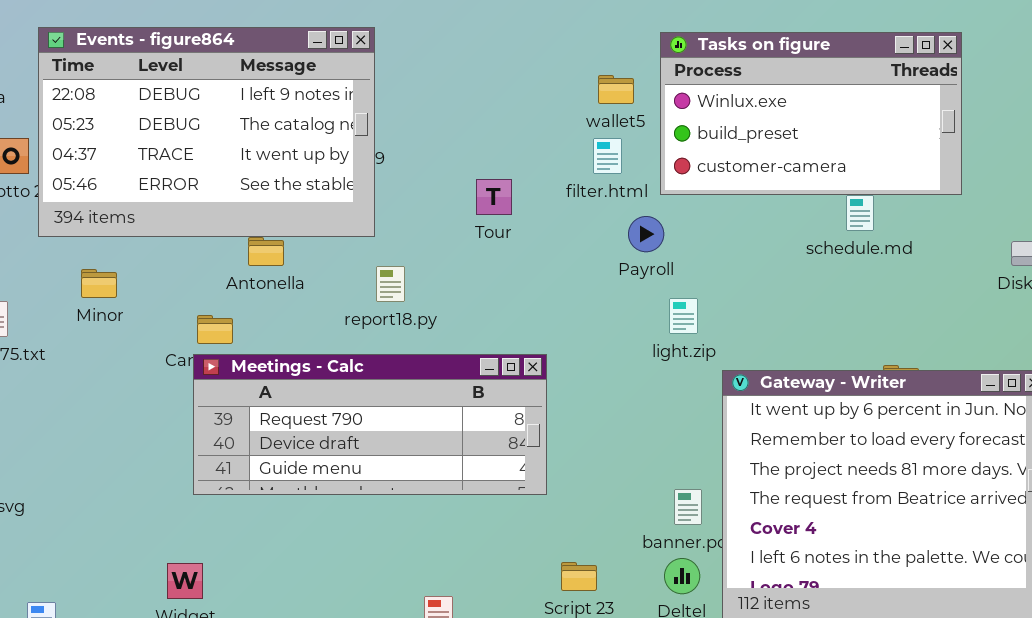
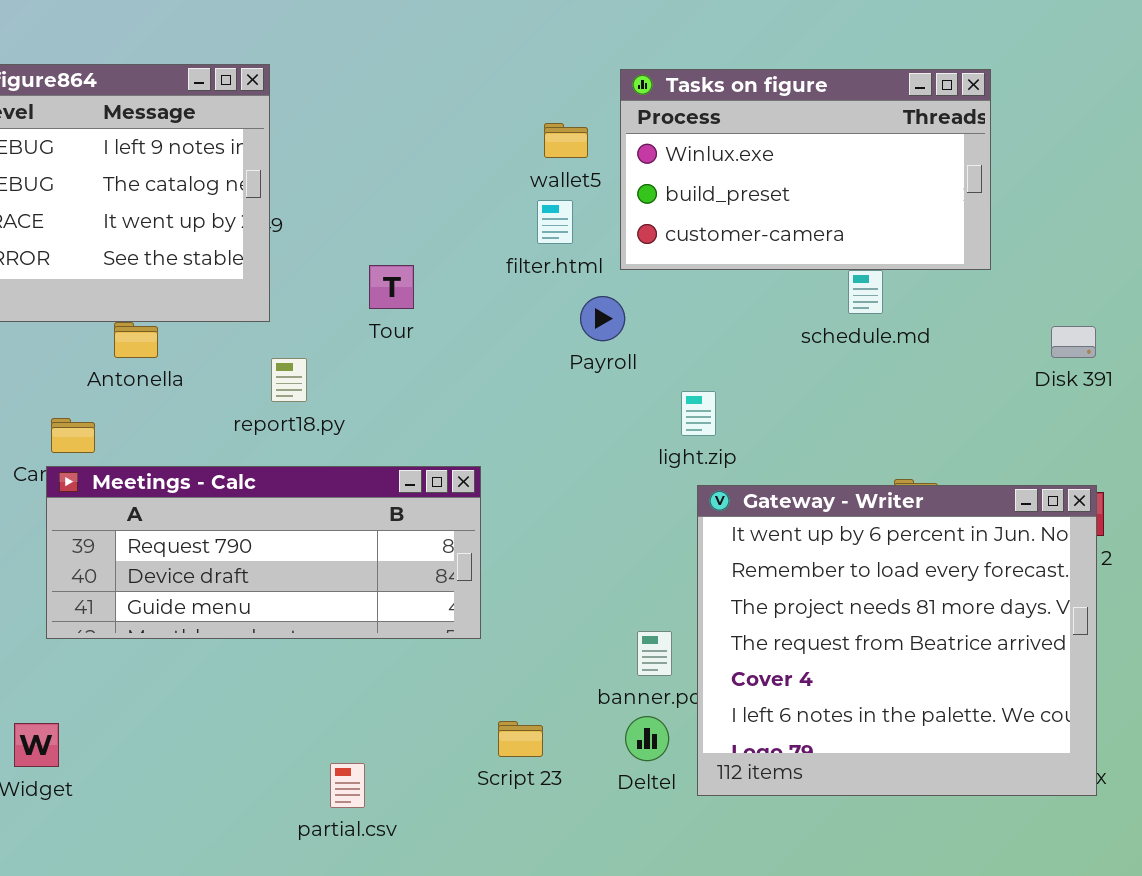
Tour: [476,179,512,215] -> [369,265,414,309], moved
light.zip: [669,298,698,334] -> [681,391,716,436], moved

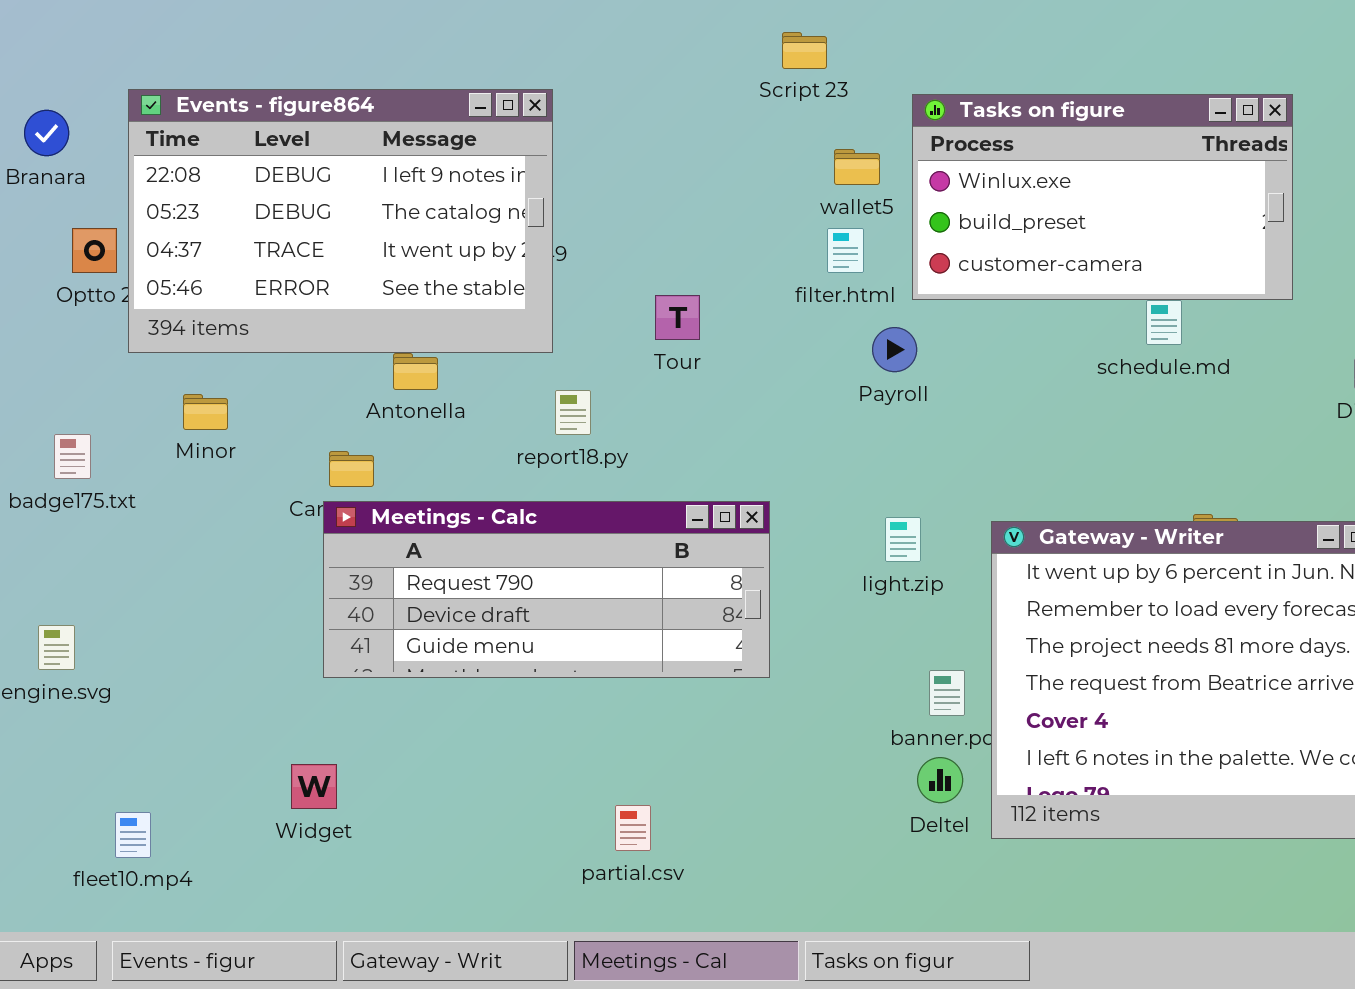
light.zip: [681,391,716,436] -> [885,517,921,562], moved
Script 23: [498,721,543,757] -> [782,32,827,69], moved

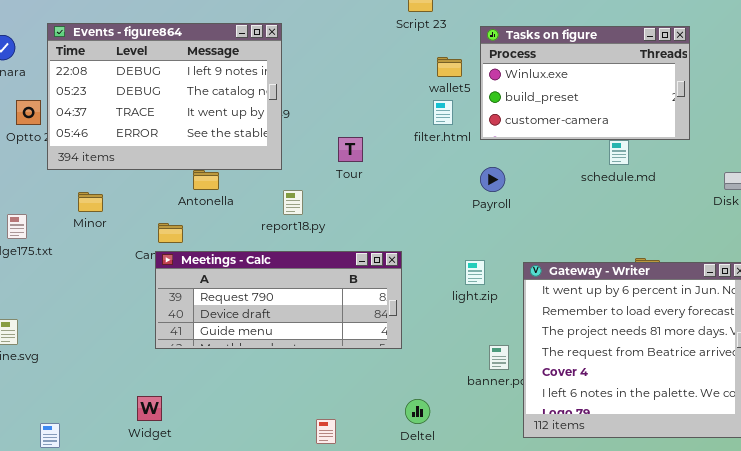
Payroll: [872,327,917,372] -> [480,167,505,192], moved
Deltel: [917,757,963,803] -> [405,399,430,424], moved

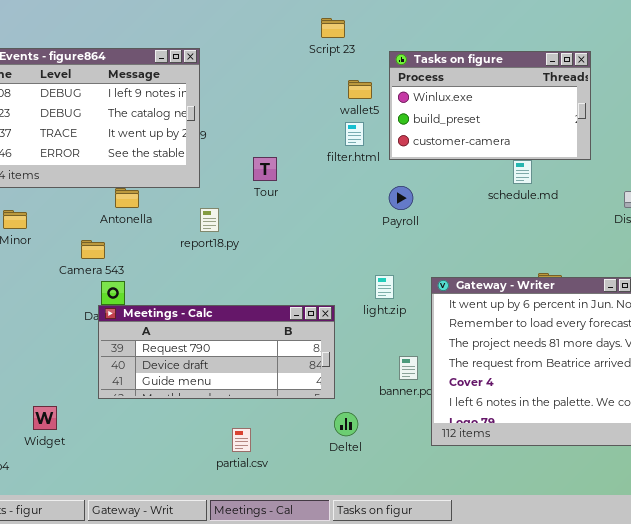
Meetings - Calc: [155,251,402,349] -> [98,305,335,399], moved
Widget: [137,396,162,421] -> [33,406,57,430], moved
Deltel: [405,399,430,424] -> [334,412,358,436], moved

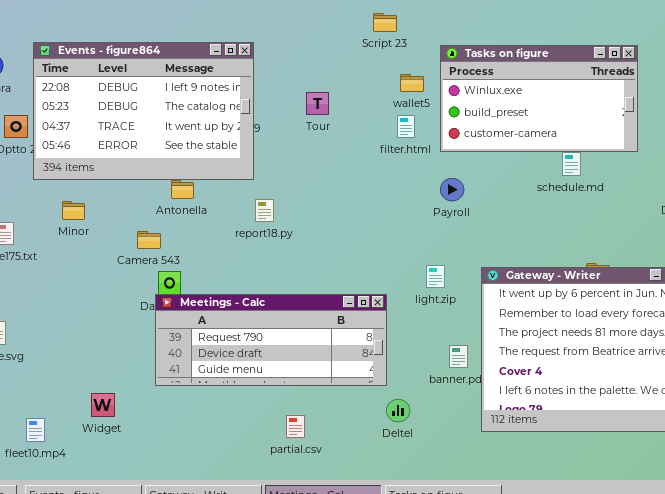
Tour: [253,157,277,181] -> [306,92,329,115], moved

